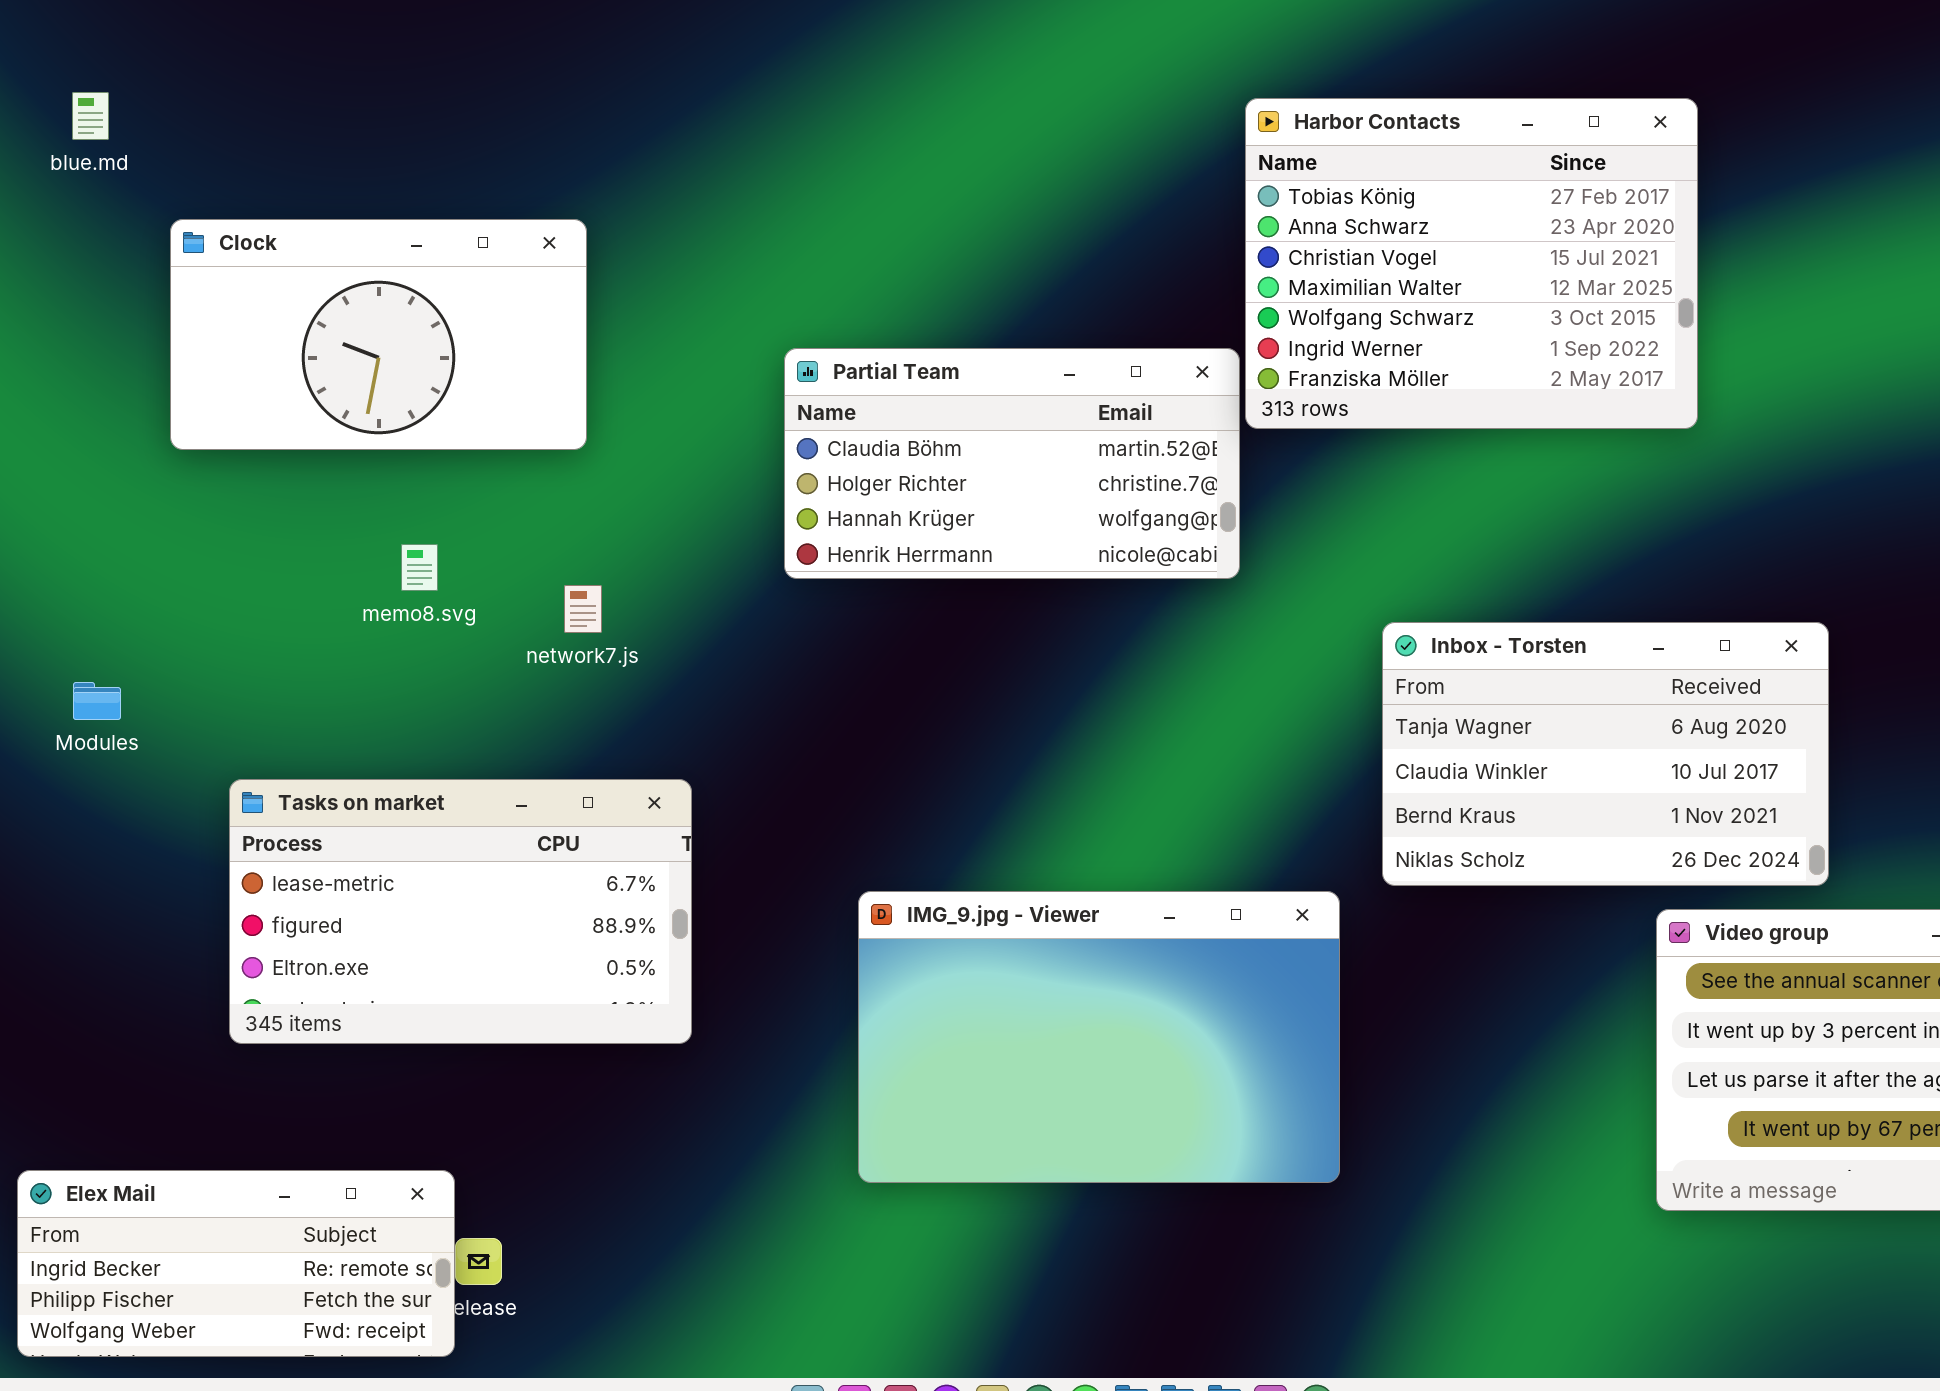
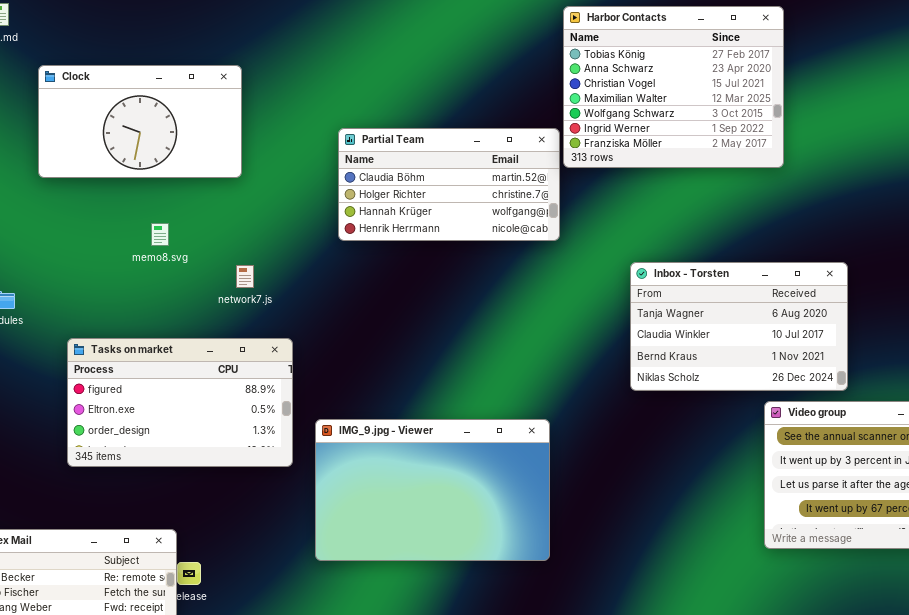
network7.js: [564,585,602,633] -> [236,265,254,288], moved
Tasks on market: [229,779,692,1044] -> [67,338,293,467], scrolled down 1 row
IMG_9.jpg - Viewer: [858,891,1340,1183] -> [315,419,550,561], moved

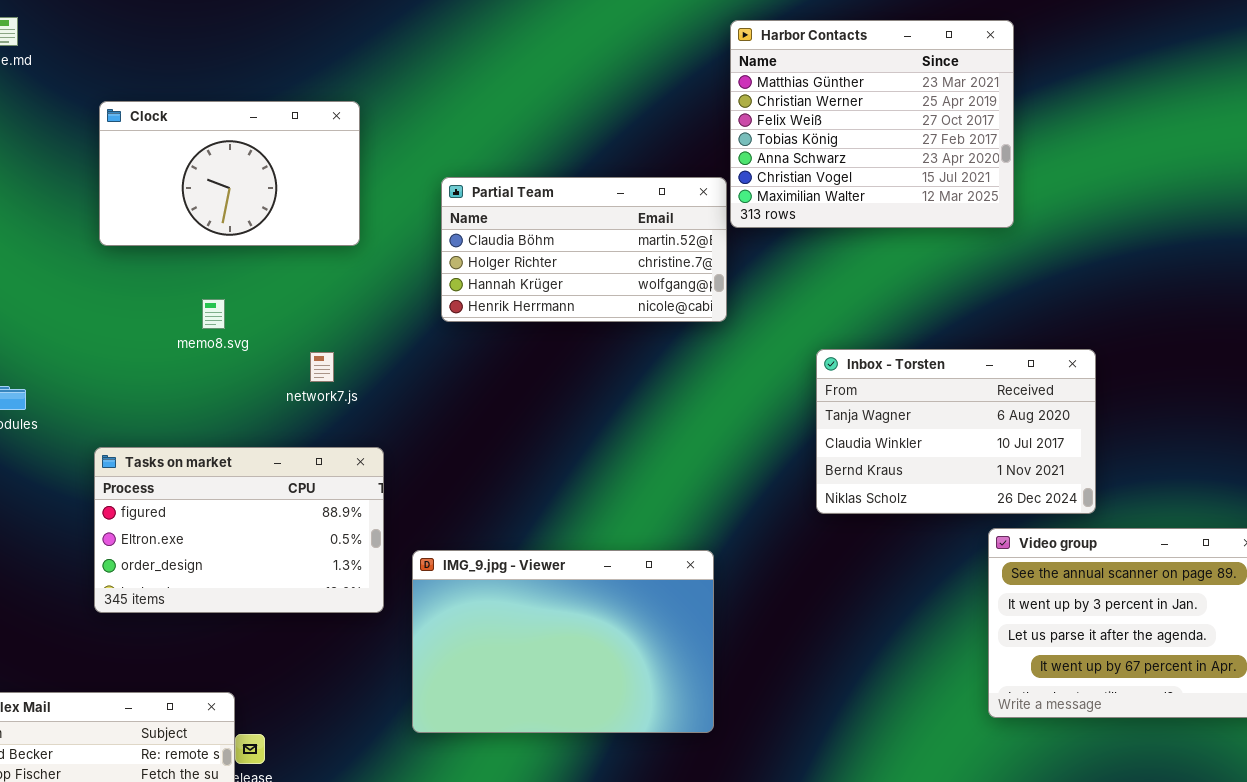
Harbor Contacts: [563,6,784,168] -> [730,20,1014,228], scrolled up 3 rows
Clock: [38,65,242,178] -> [99,101,360,246], moved

